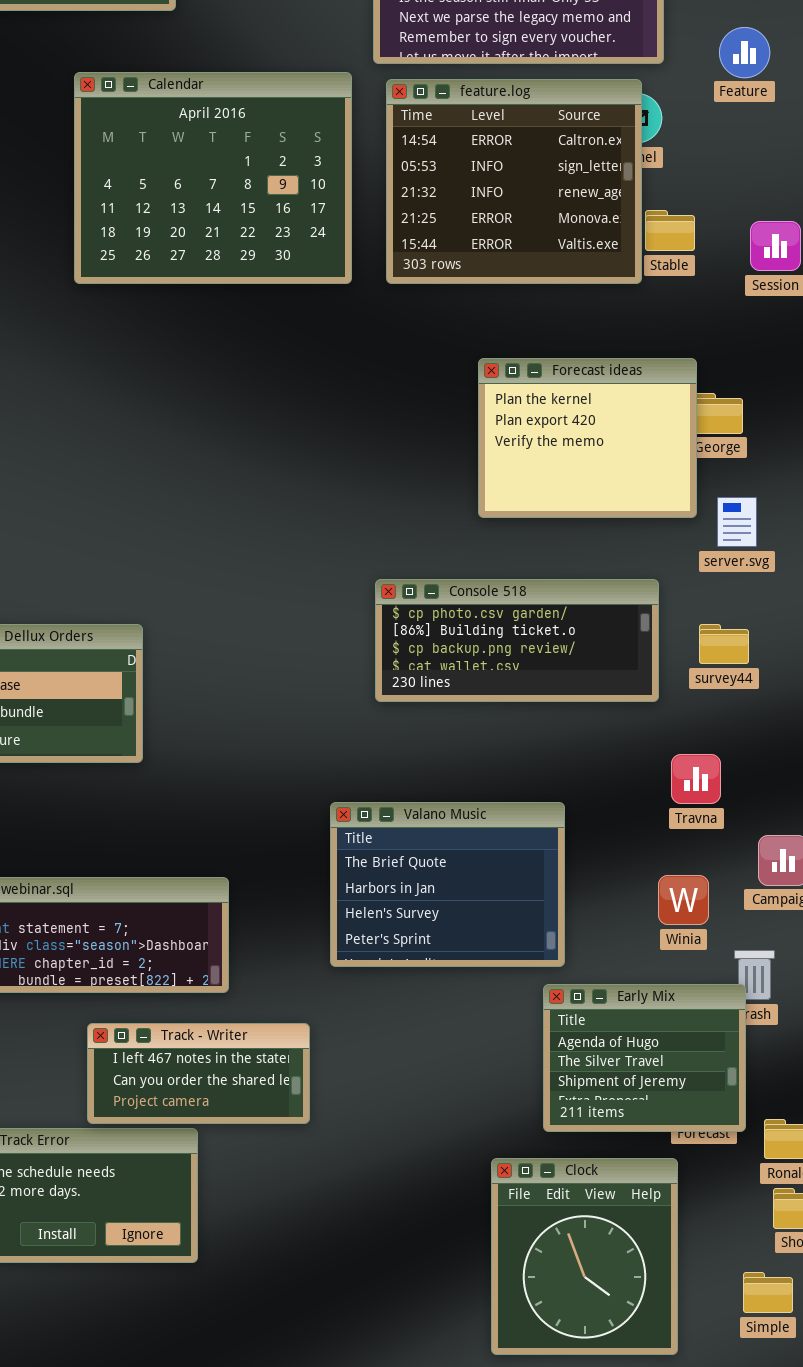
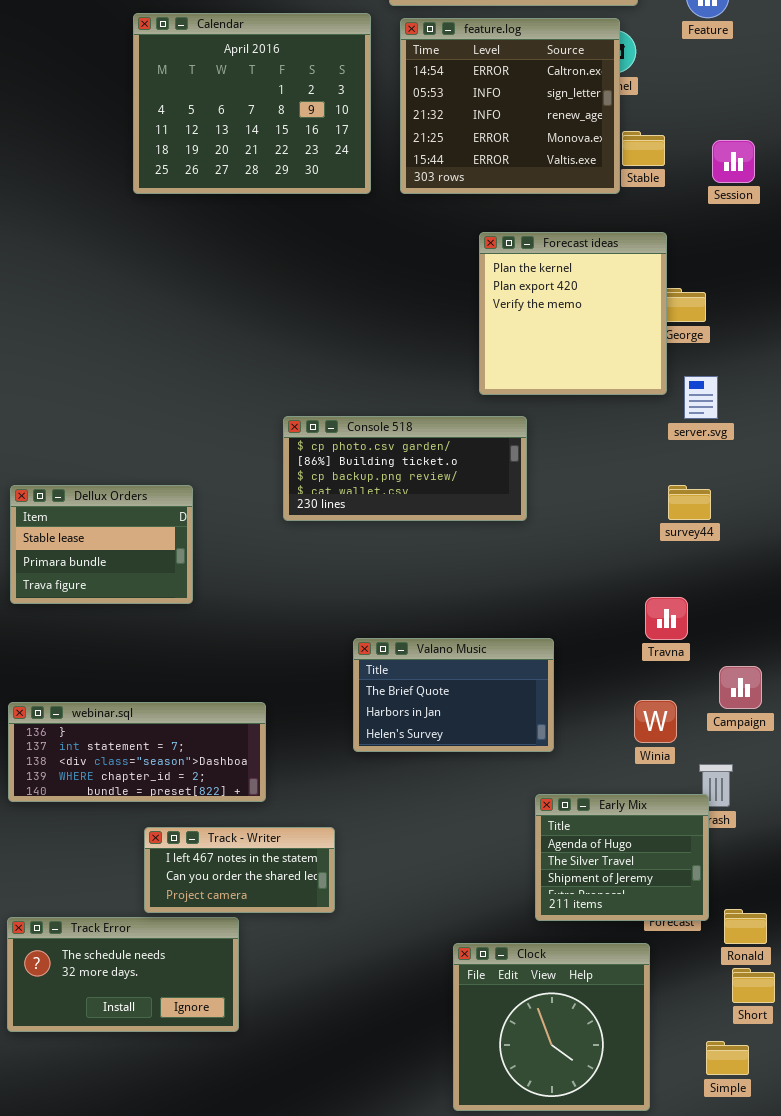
Forecast ideas: [478,358,697,518] -> [479,232,667,395], resized
Console 518: [375,579,659,702] -> [283,416,527,521], moved
Valano Music: [330,802,565,967] -> [353,638,554,752], resized
Clock: [491,1158,678,1355] -> [453,943,650,1111], resized

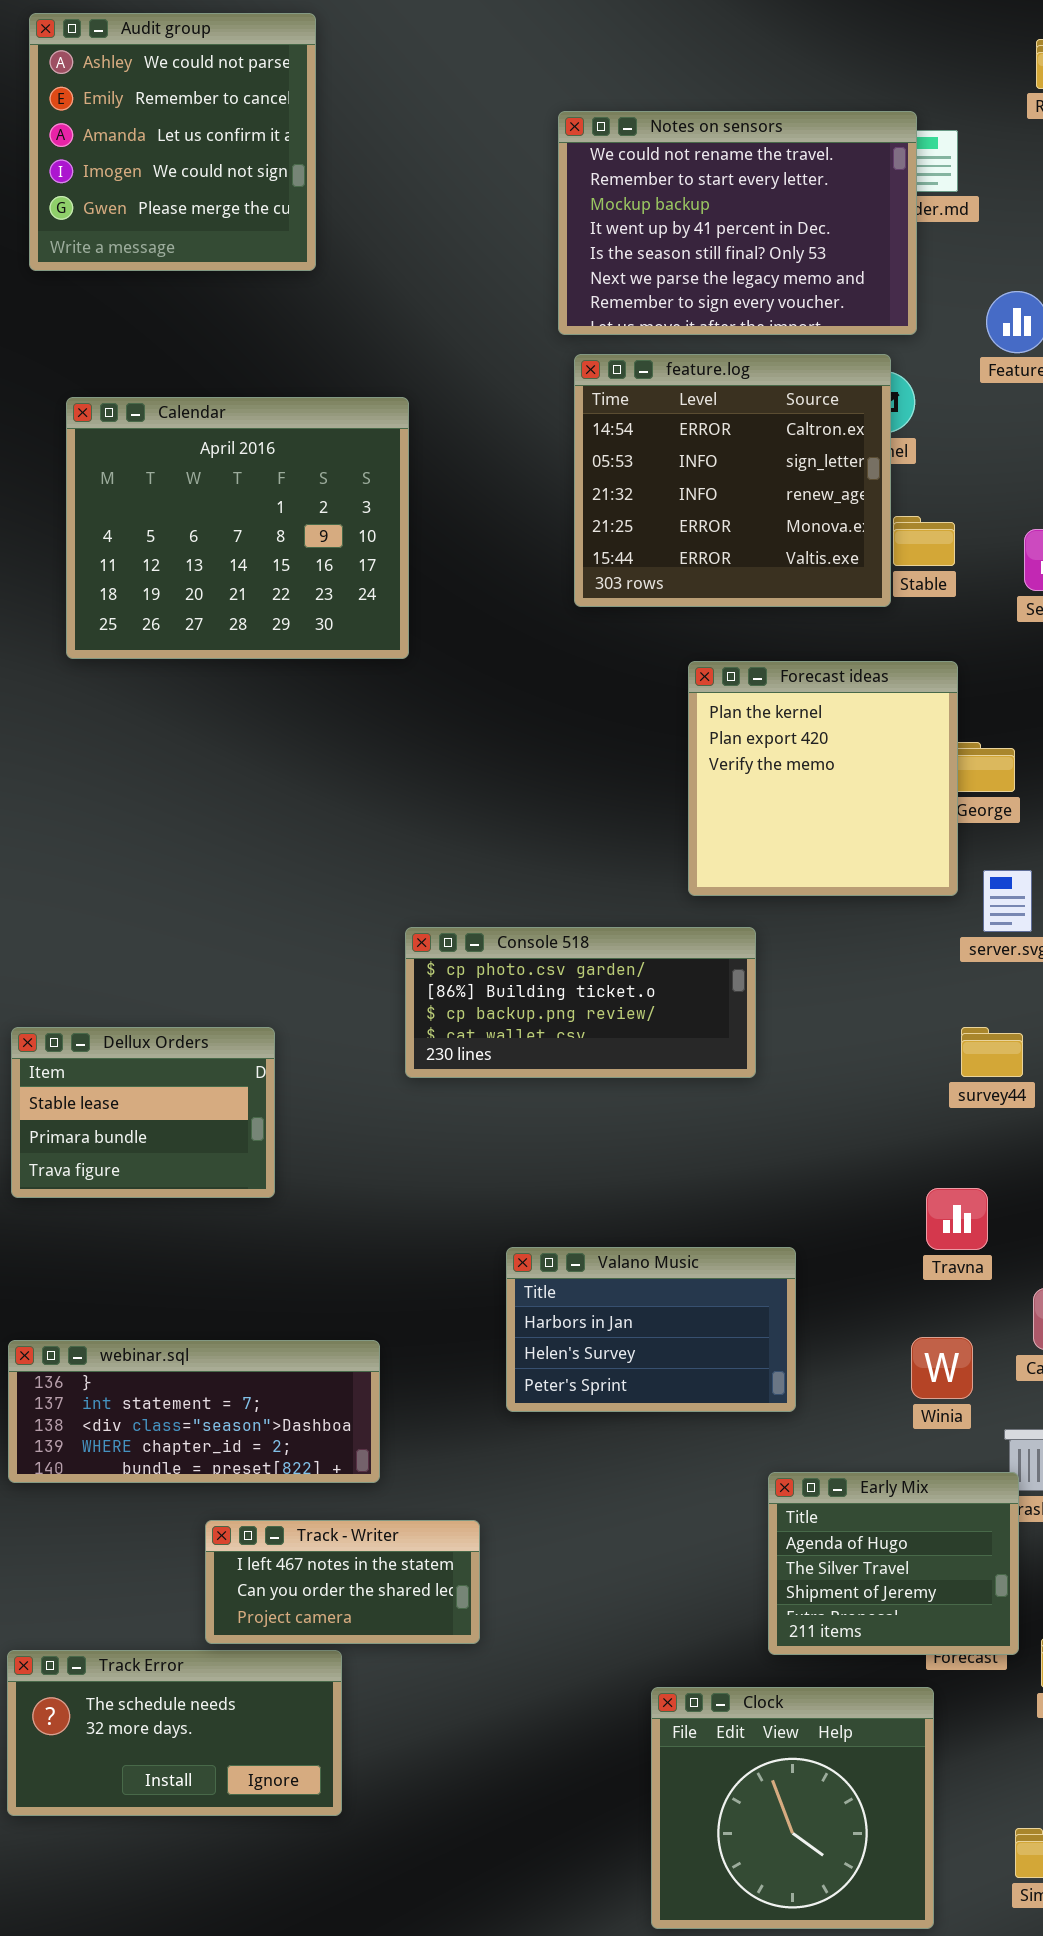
Calendar: [133,13,371,194] -> [66,397,409,659], moved
Valano Music: [353,638,554,752] -> [506,1247,796,1412], scrolled down 1 row

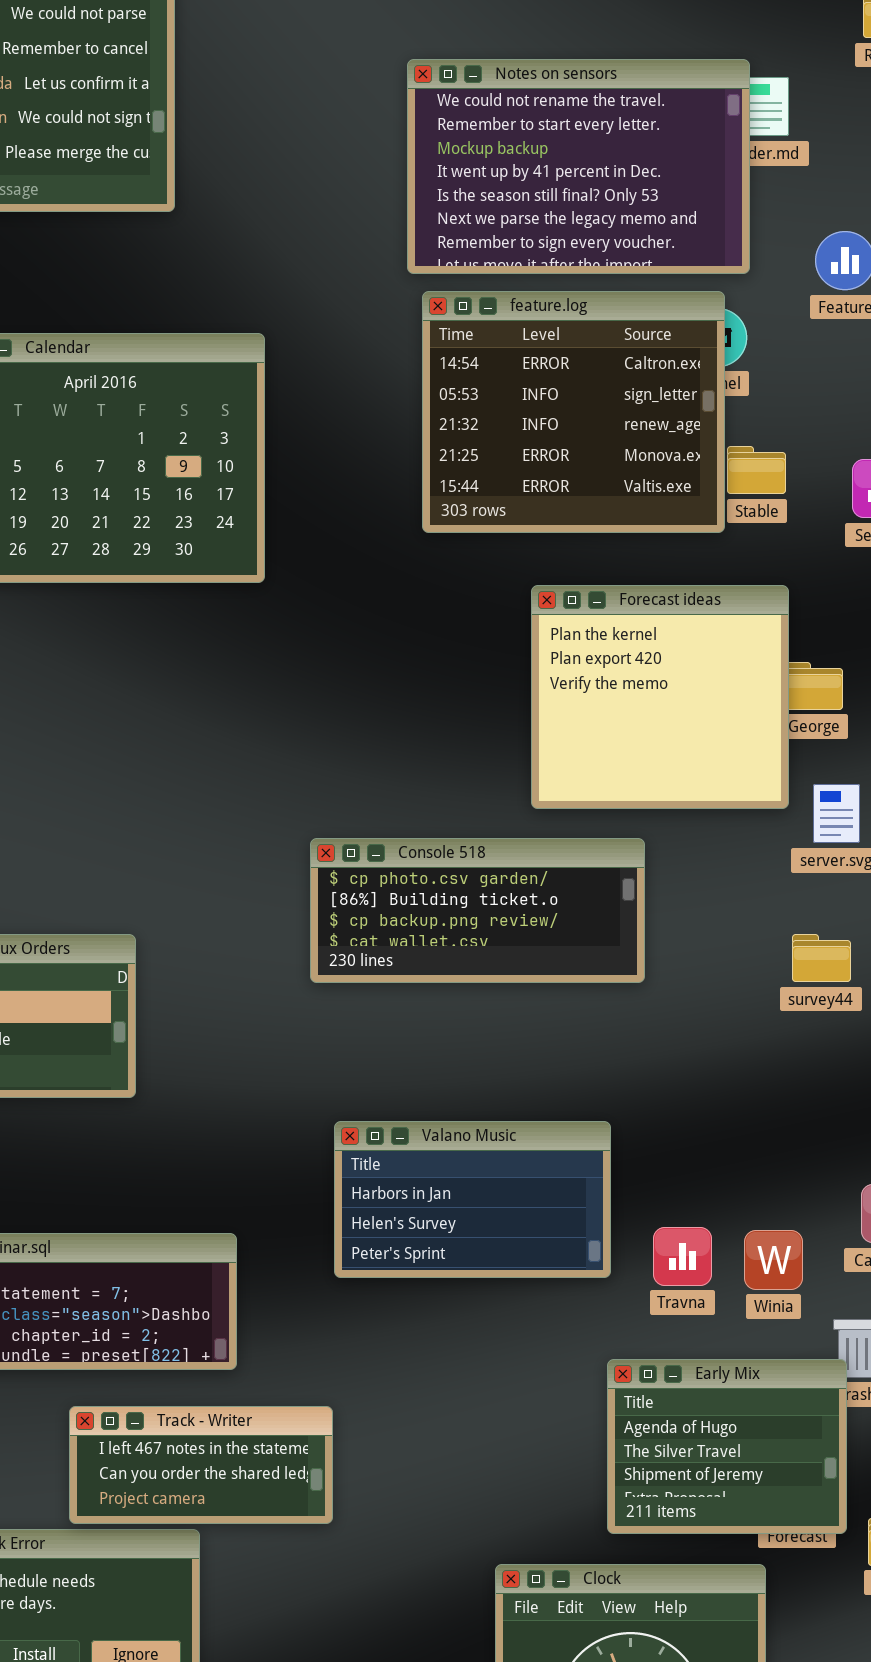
Console 518: [405,927,756,1078] -> [310,838,645,983], moved
Travna: [926,1188,988,1250] -> [653,1227,712,1286], moved
Valano Music: [506,1247,796,1412] -> [334,1121,611,1278], moved

